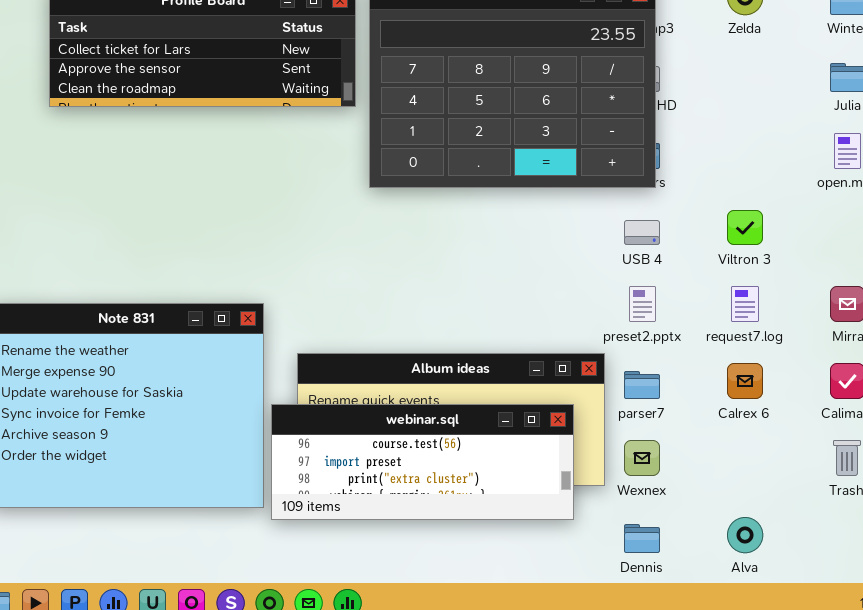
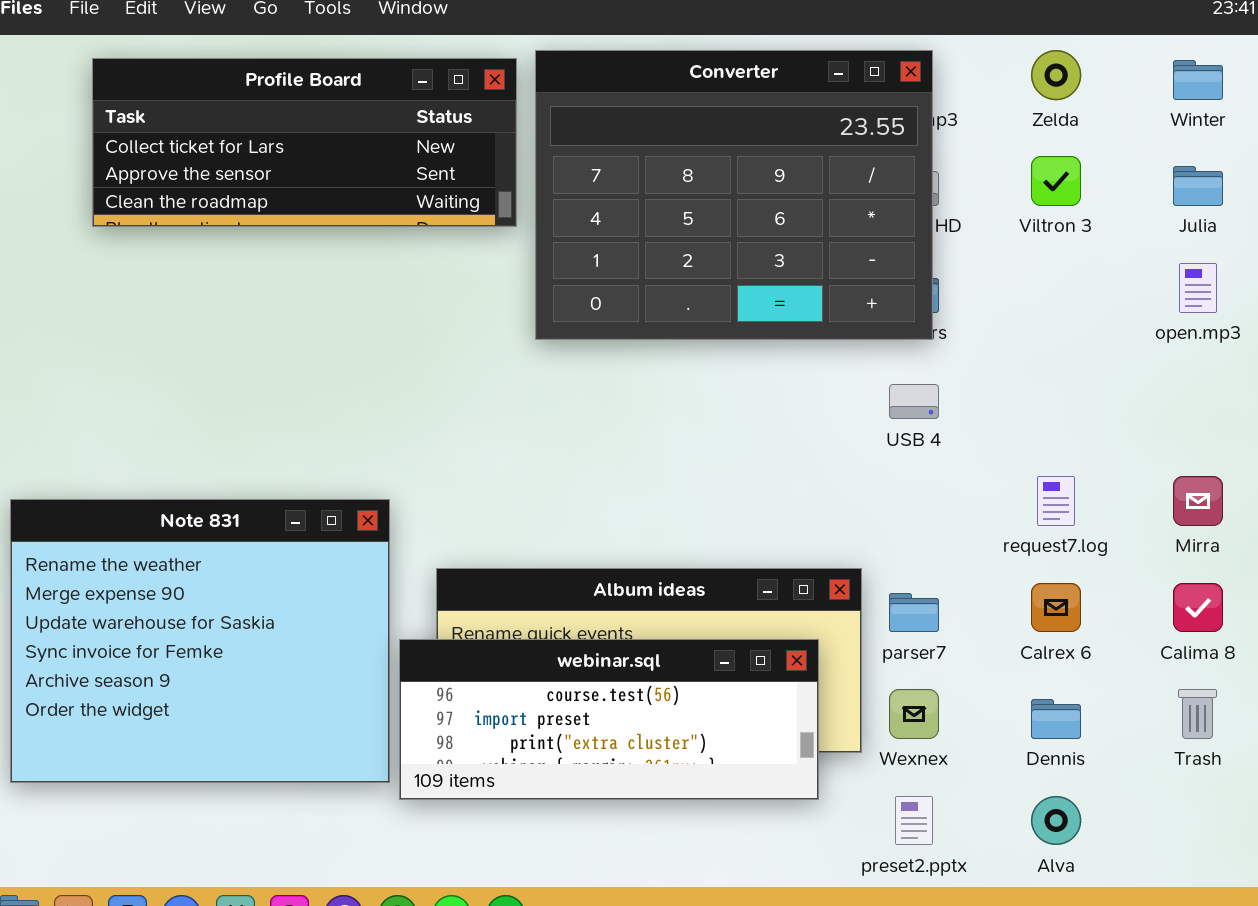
Viltron 3: [727,210,763,245] -> [1031,156,1081,206], moved
preset2.pptx: [629,286,656,322] -> [895,796,933,845], moved
Dennis: [624,524,660,553] -> [1031,699,1081,739], moved

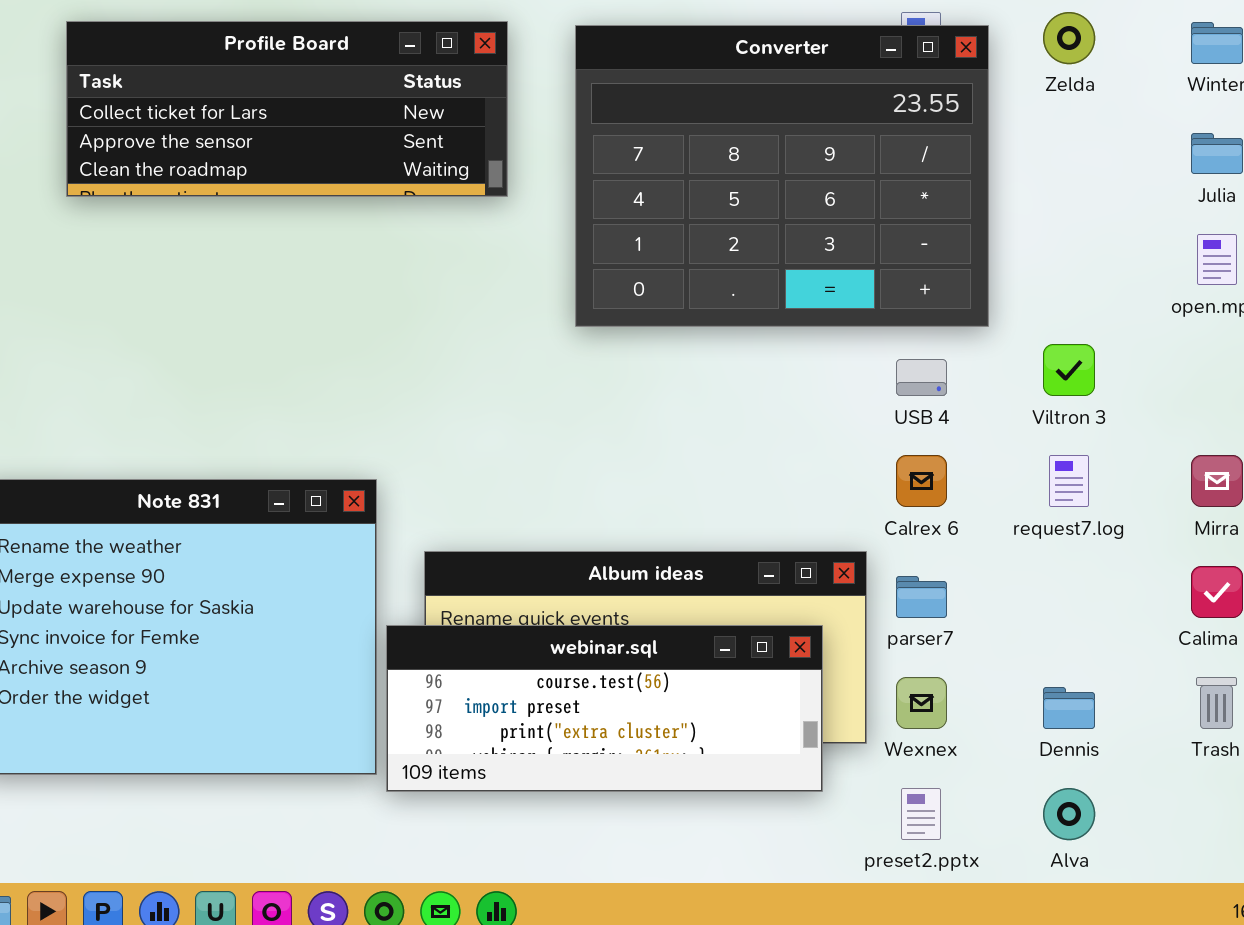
Converter: [535,50,933,340] -> [575,25,989,327], moved
Viltron 3: [1031,156,1081,206] -> [1043,344,1095,396], moved
Calrex 6: [1031,583,1081,632] -> [896,455,947,507], moved

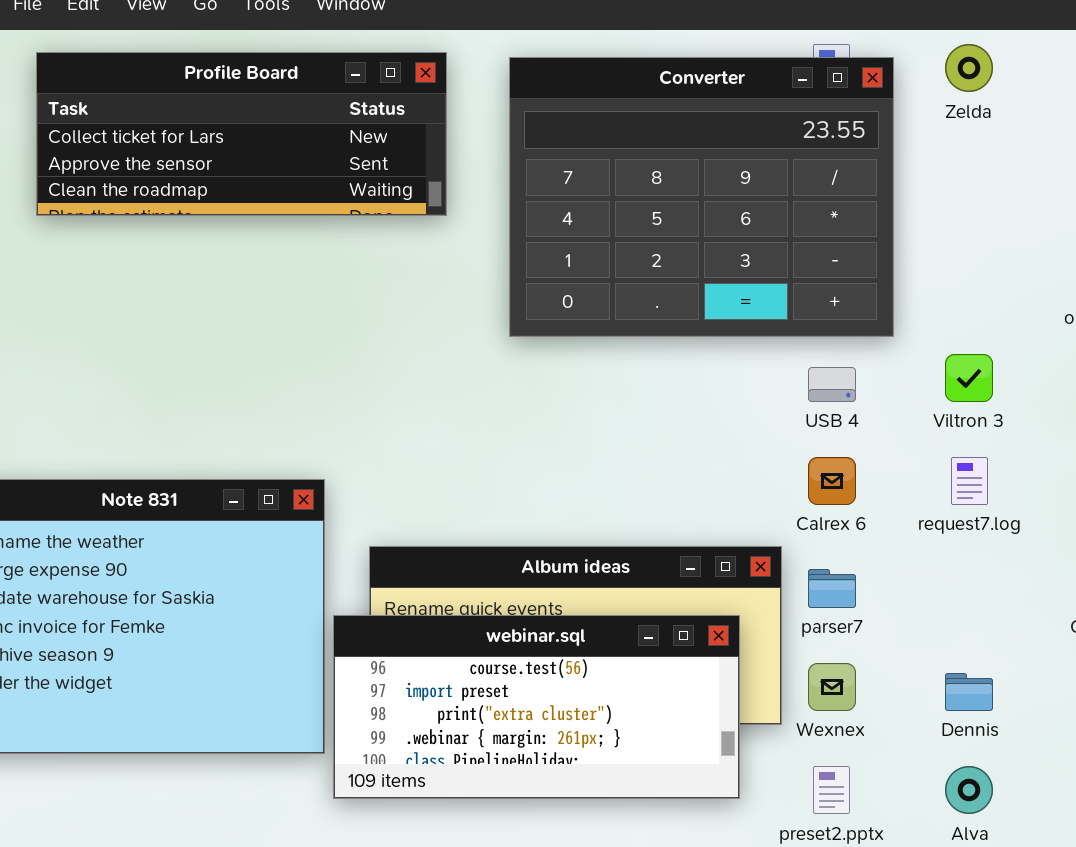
webinar.sql: [386,625,823,792] -> [333,615,740,799], resized

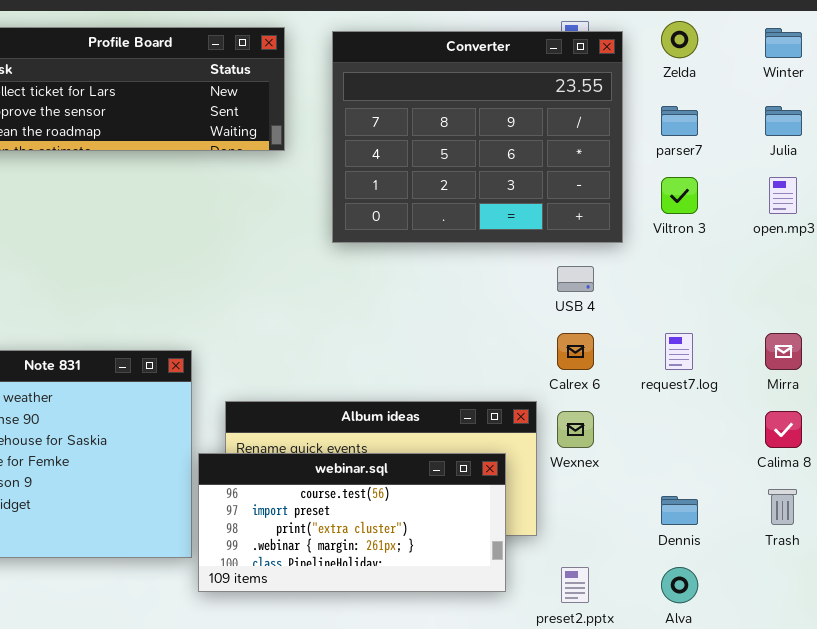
Viltron 3: [945,354,993,402] -> [661,177,698,214], moved
parser7: [808,569,856,608] -> [661,106,698,136], moved
Wexnex: [808,663,856,711] -> [557,411,594,448], moved

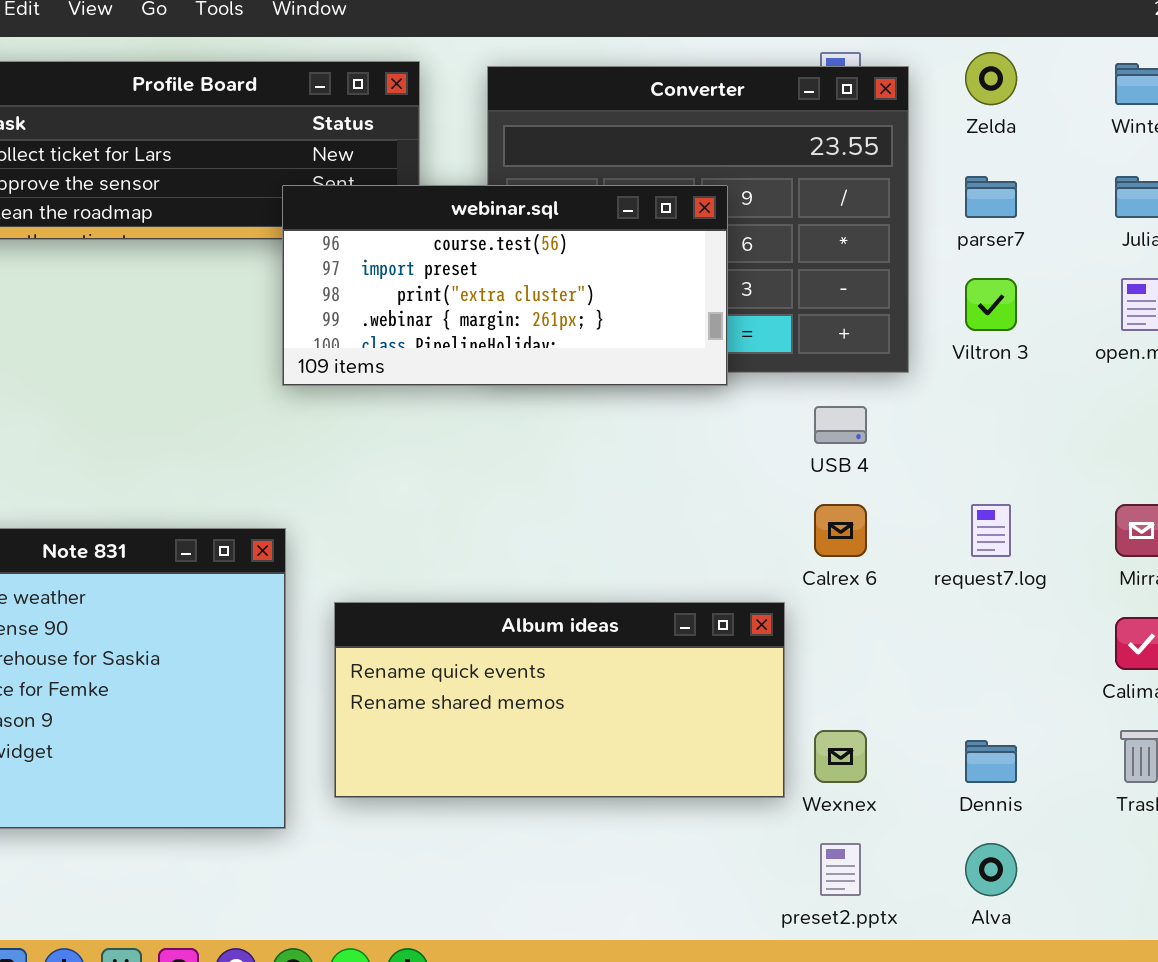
Wexnex: [557,411,594,448] -> [814,730,867,783], moved
webinar.sql: [198,453,506,592] -> [282,185,728,386], moved

